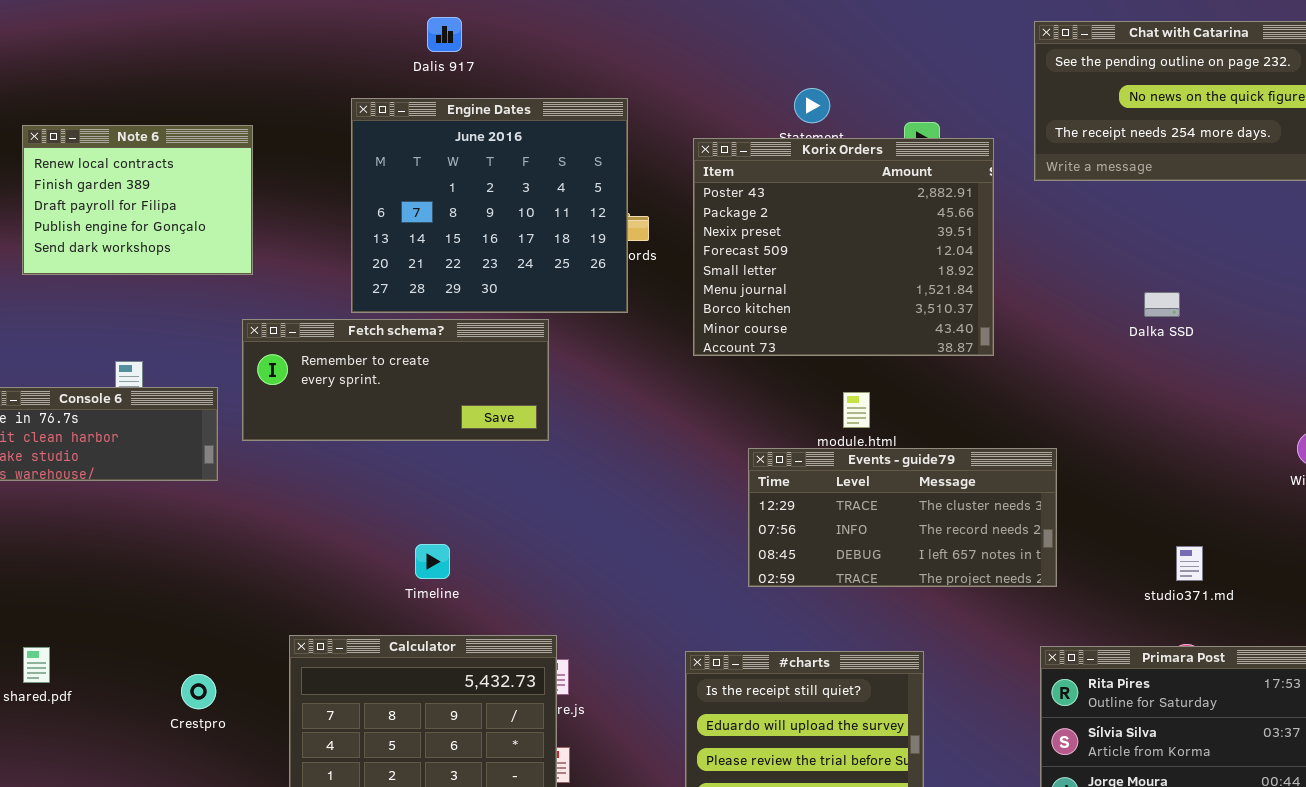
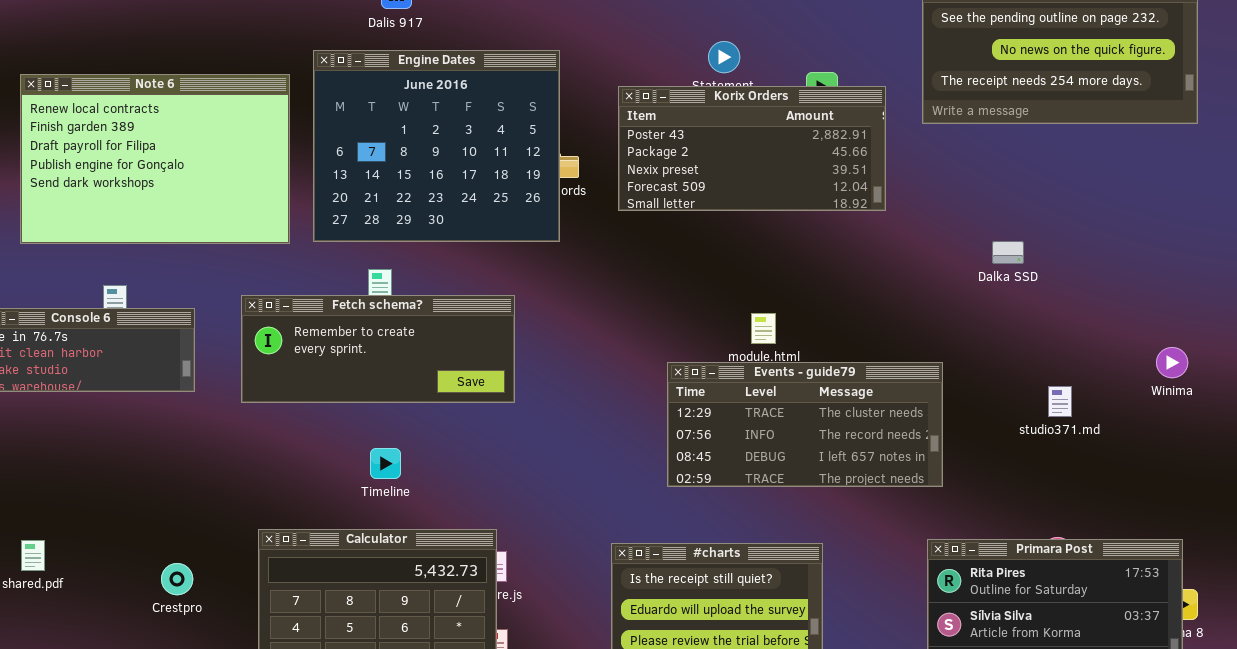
Note 6: [22,125,253,275] -> [20,74,290,244], resized
Korix Orders: [693,138,994,356] -> [618,86,886,211], resized
Dalka SSD: [1144,292,1180,317] -> [992,241,1024,264], moved
Fetch schema?: [242,319,549,441] -> [241,295,515,403], moved
studio371.md: [1176,546,1203,581] -> [1048,386,1072,417], moved

